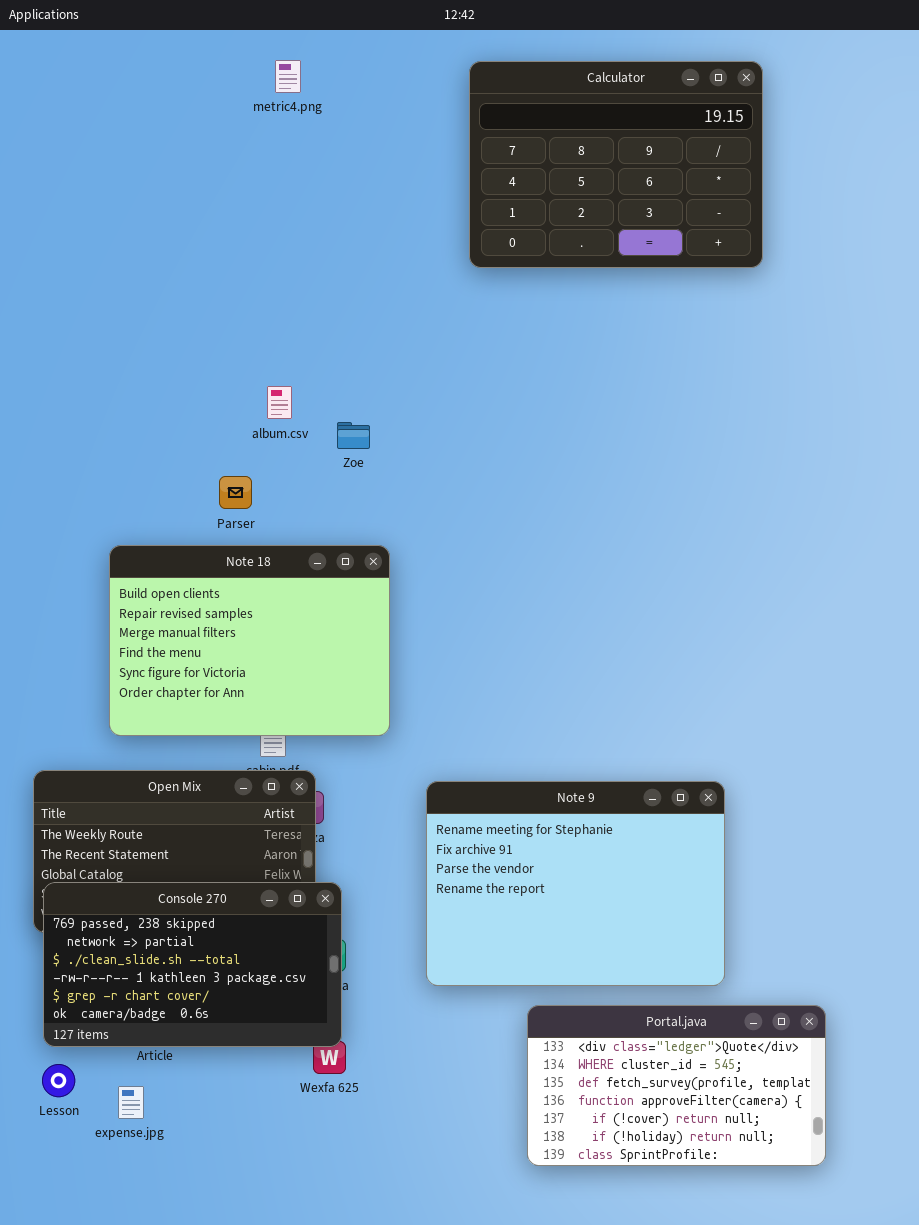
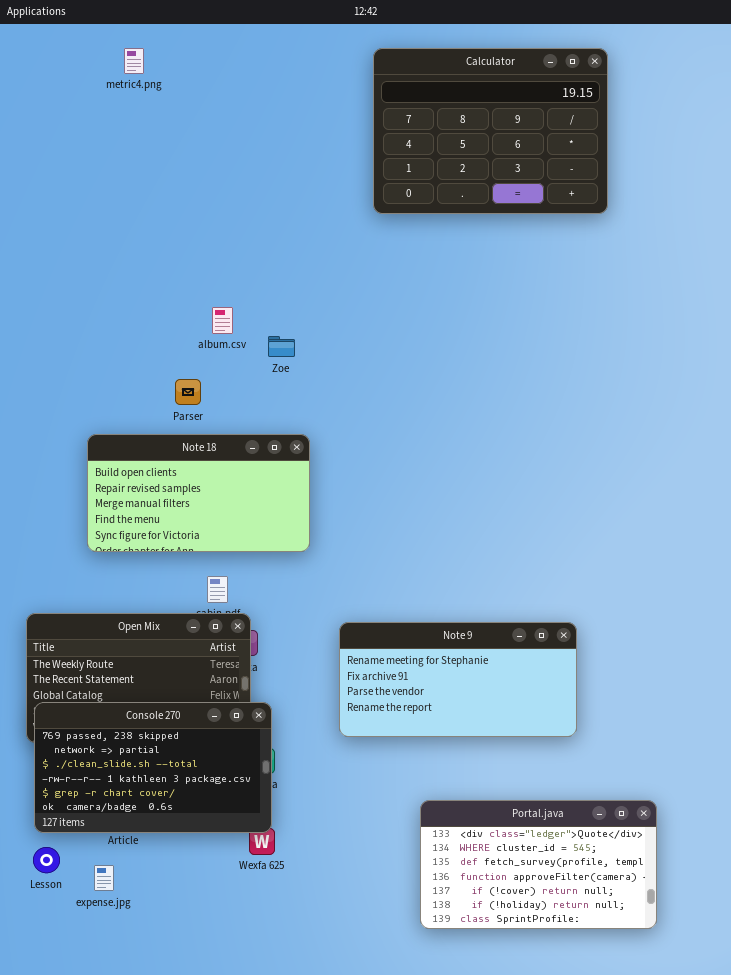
metric4.png: [275,60,301,93] -> [124,48,144,74], moved
Note 18: [109,545,390,736] -> [87,434,310,552], resized
Note 9: [426,781,725,986] -> [339,622,577,737], resized

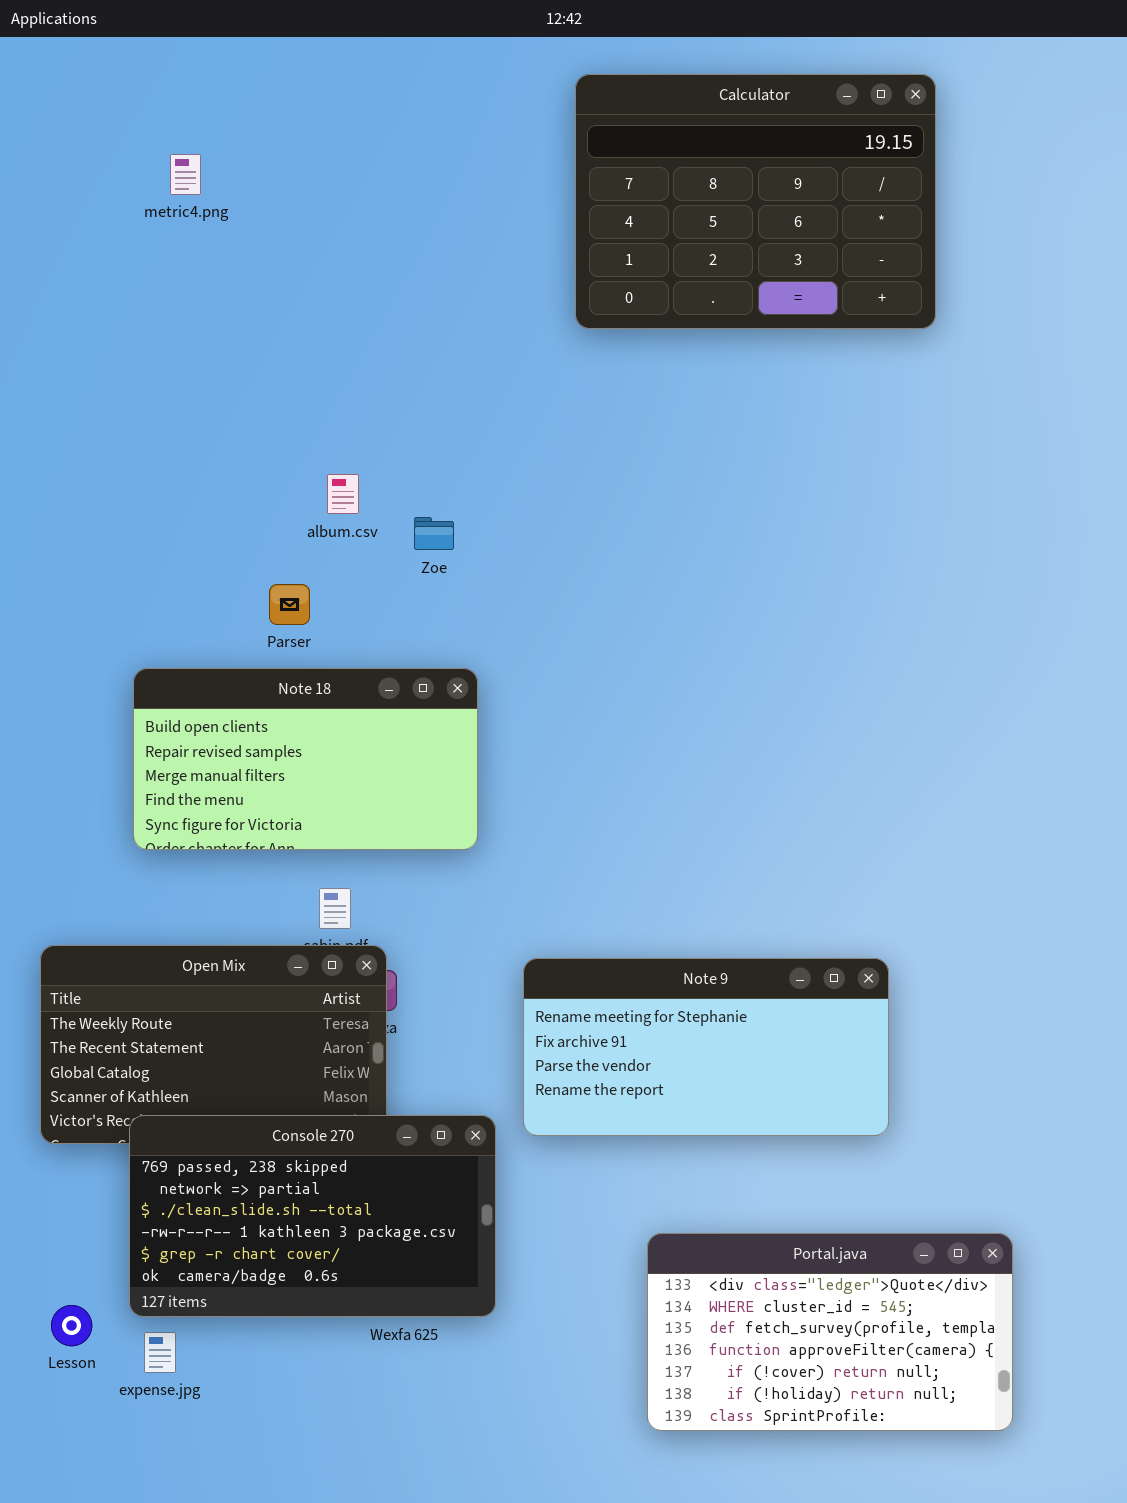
metric4.png: [124,48,144,74] -> [170,154,201,195], moved
Console 270: [34,702,272,833] -> [129,1115,496,1317], moved

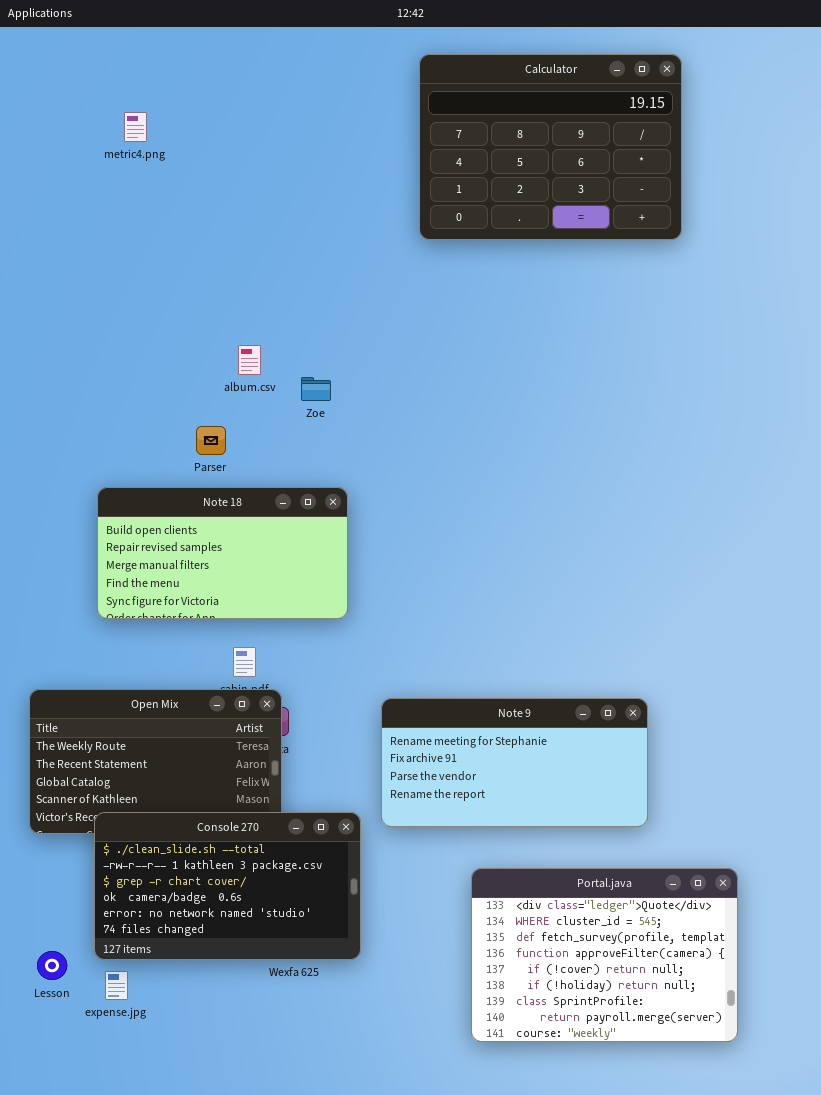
Console 270: [129,1115,496,1317] -> [94,812,361,960], scrolled down 2 rows
Portal.java: [647,1233,1013,1431] -> [471,868,738,1042], resized

